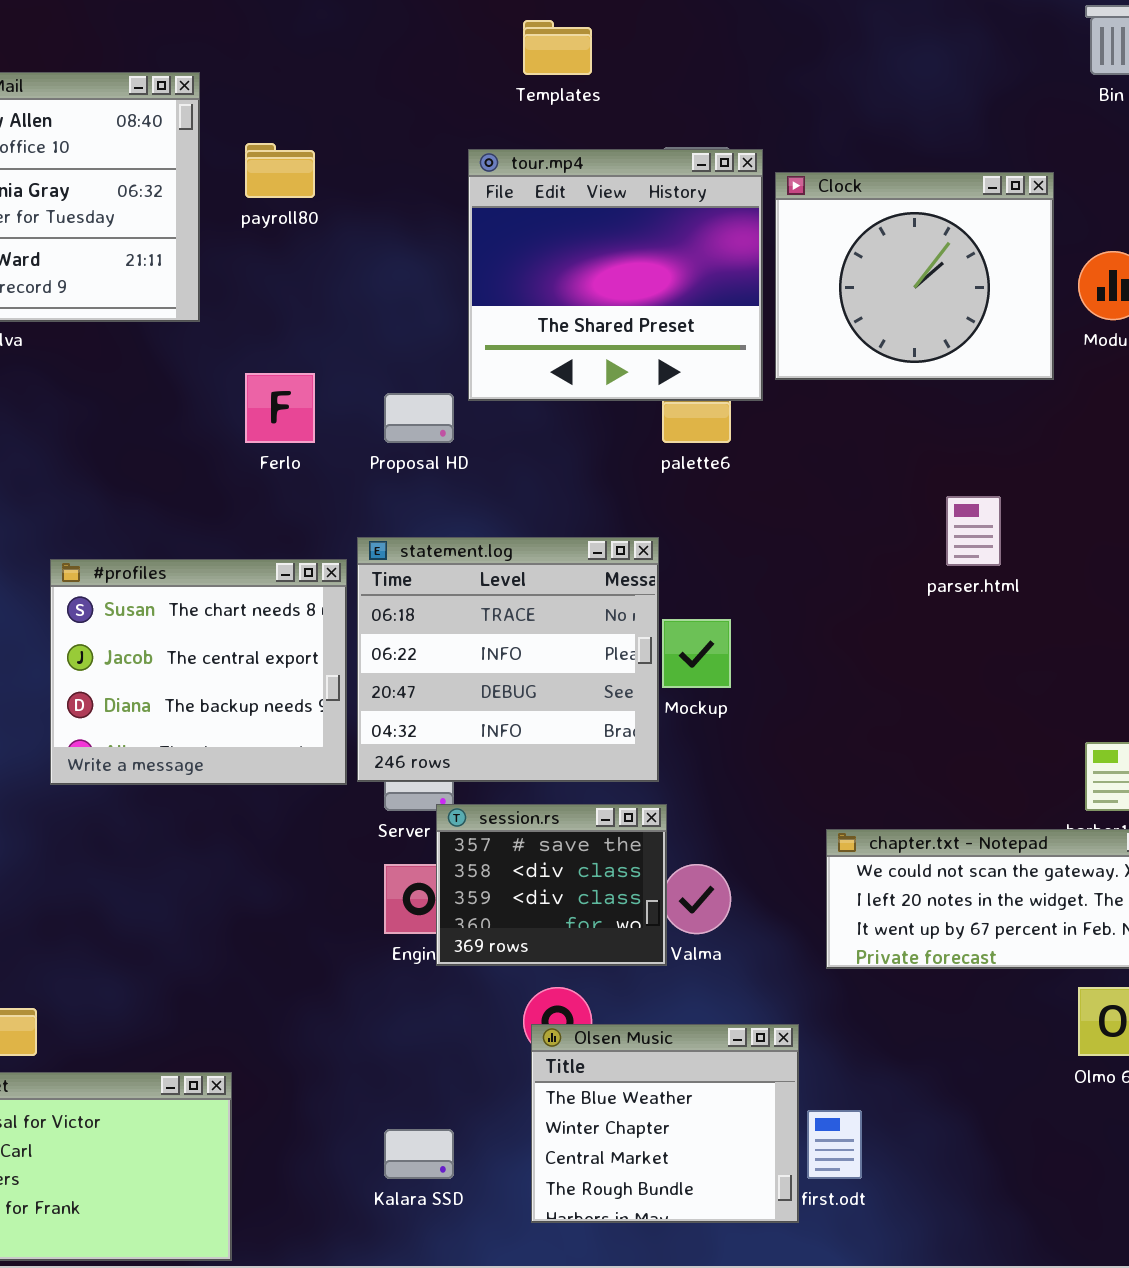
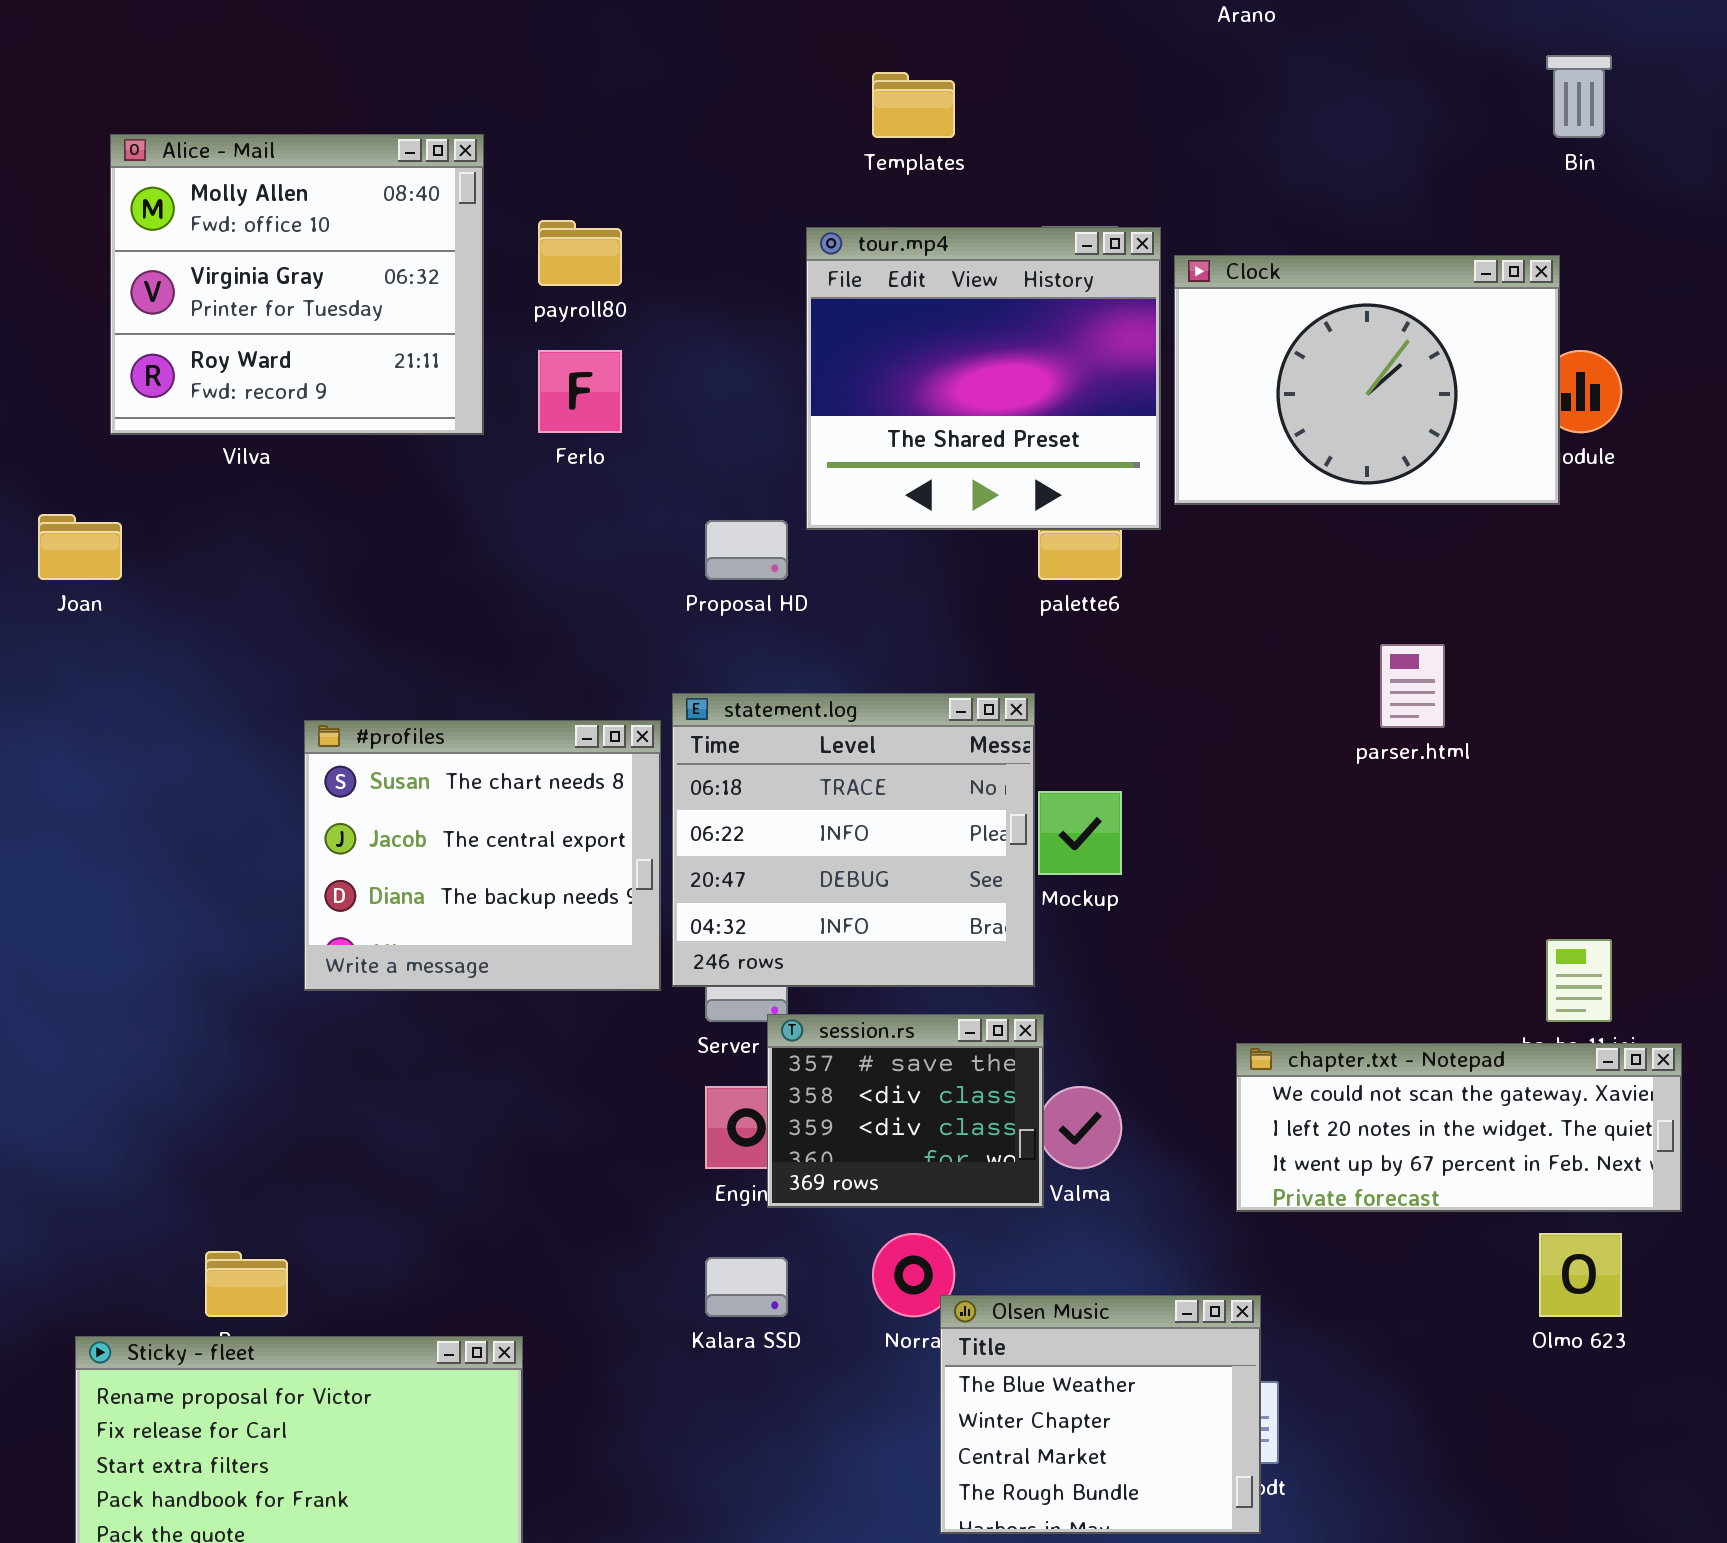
Clock: [775,172,1054,380] -> [1174,255,1560,505], resized
Ferlo: [245,373,315,443] -> [538,350,622,433], moved
Olsen Music: [531,1024,799,1223] -> [940,1295,1261,1534], moved
Kalara SSD: [384,1129,454,1179] -> [705,1257,788,1317], moved

